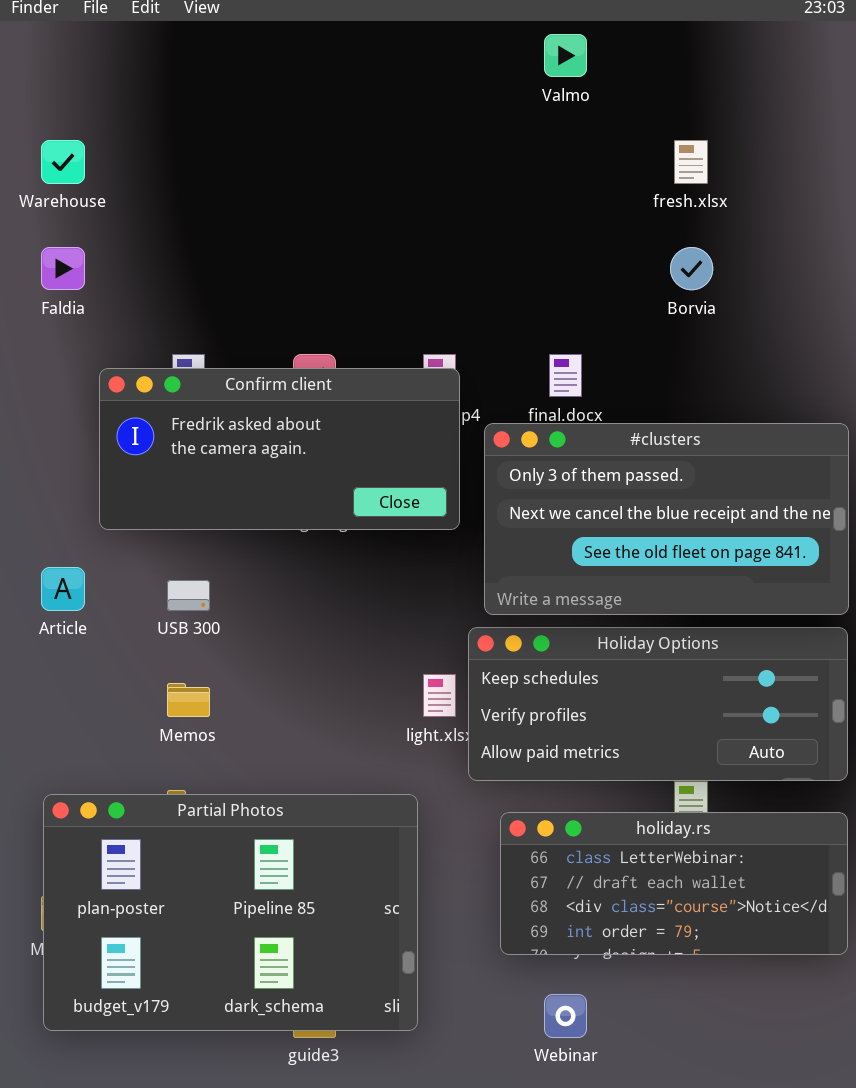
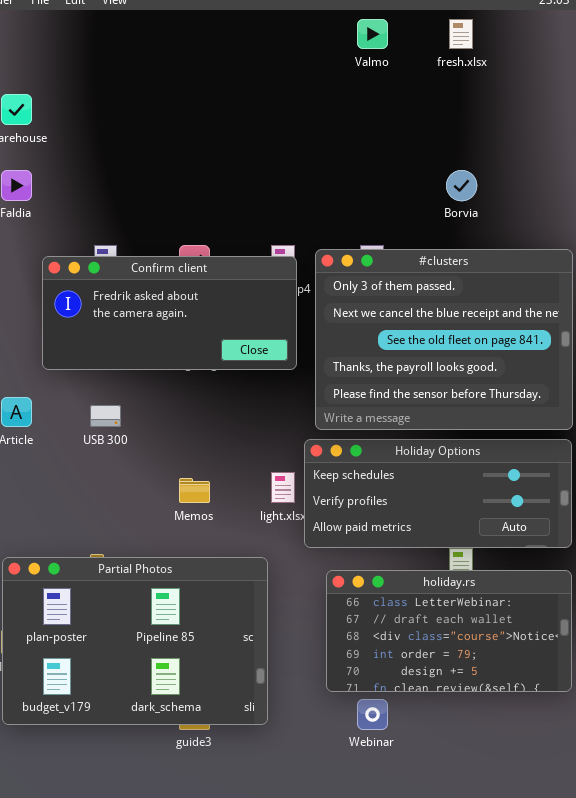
fresh.xlsx: [674,140,708,184] -> [449,19,473,49], moved
#clusters: [484,423,849,615] -> [315,249,573,430], resized
Memos: [167,683,210,717] -> [179,478,210,503], moved
holiday.rs: [500,812,848,955] -> [326,570,572,692], resized

